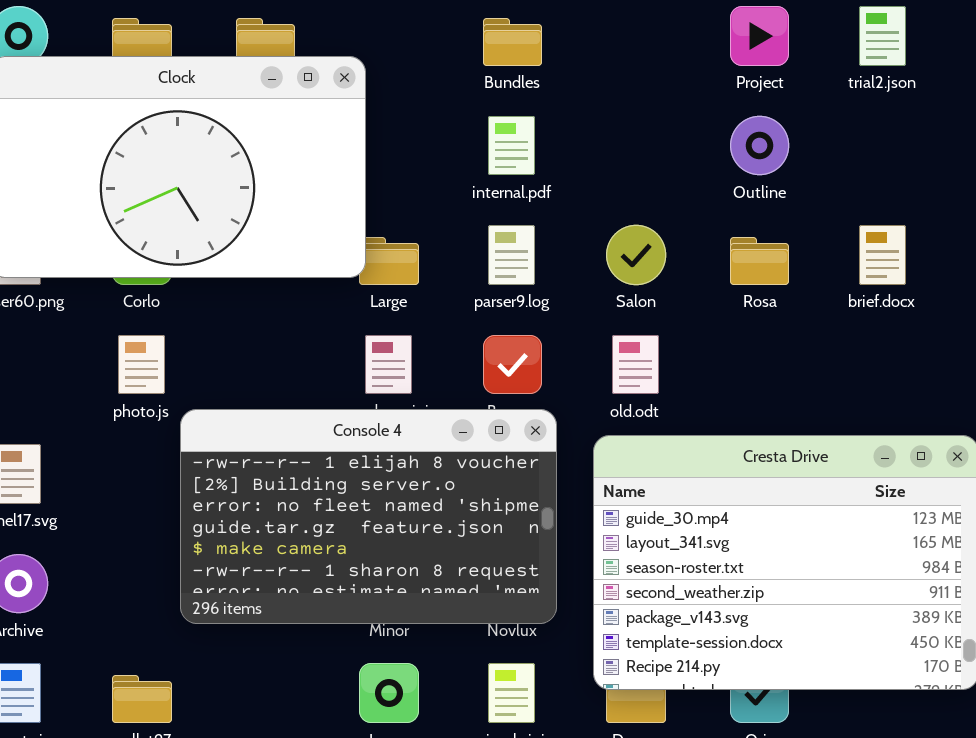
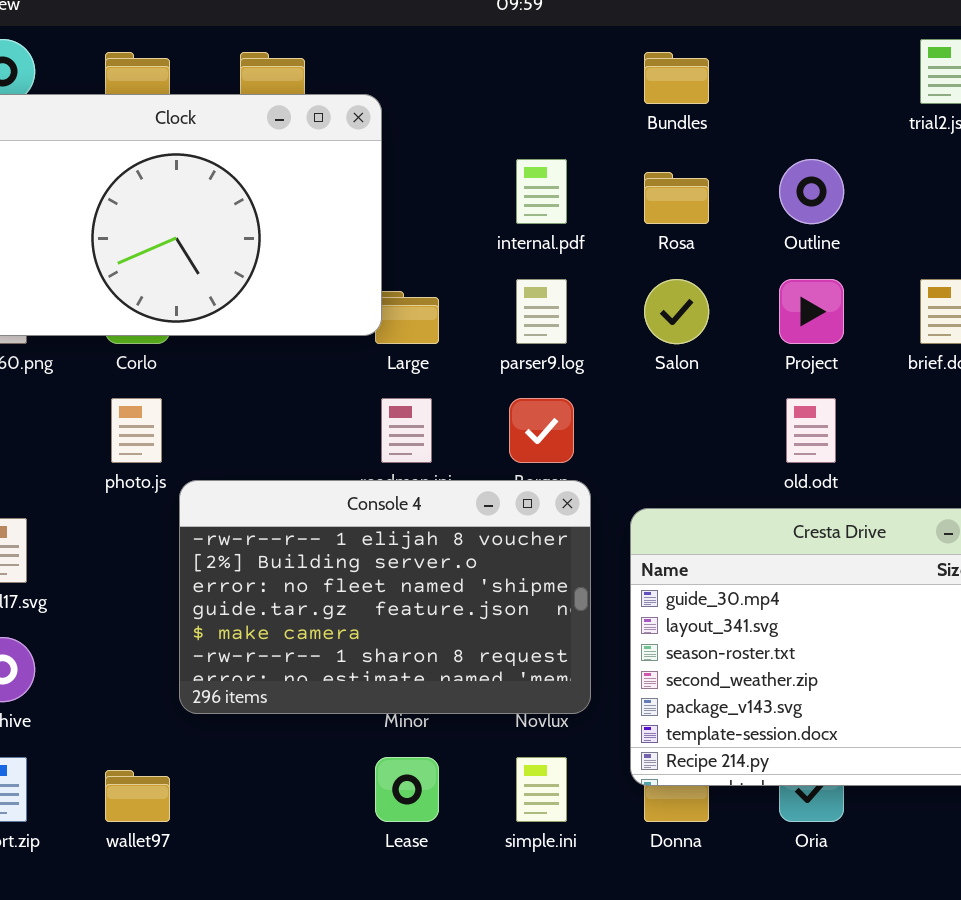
Project: [730,6,789,66] -> [779,279,844,344], moved
Bundles: [483,18,542,66] -> [644,52,709,104], moved
Rosa: [730,237,789,285] -> [644,172,709,224], moved
old.odt: [612,335,659,394] -> [786,398,836,463], moved

